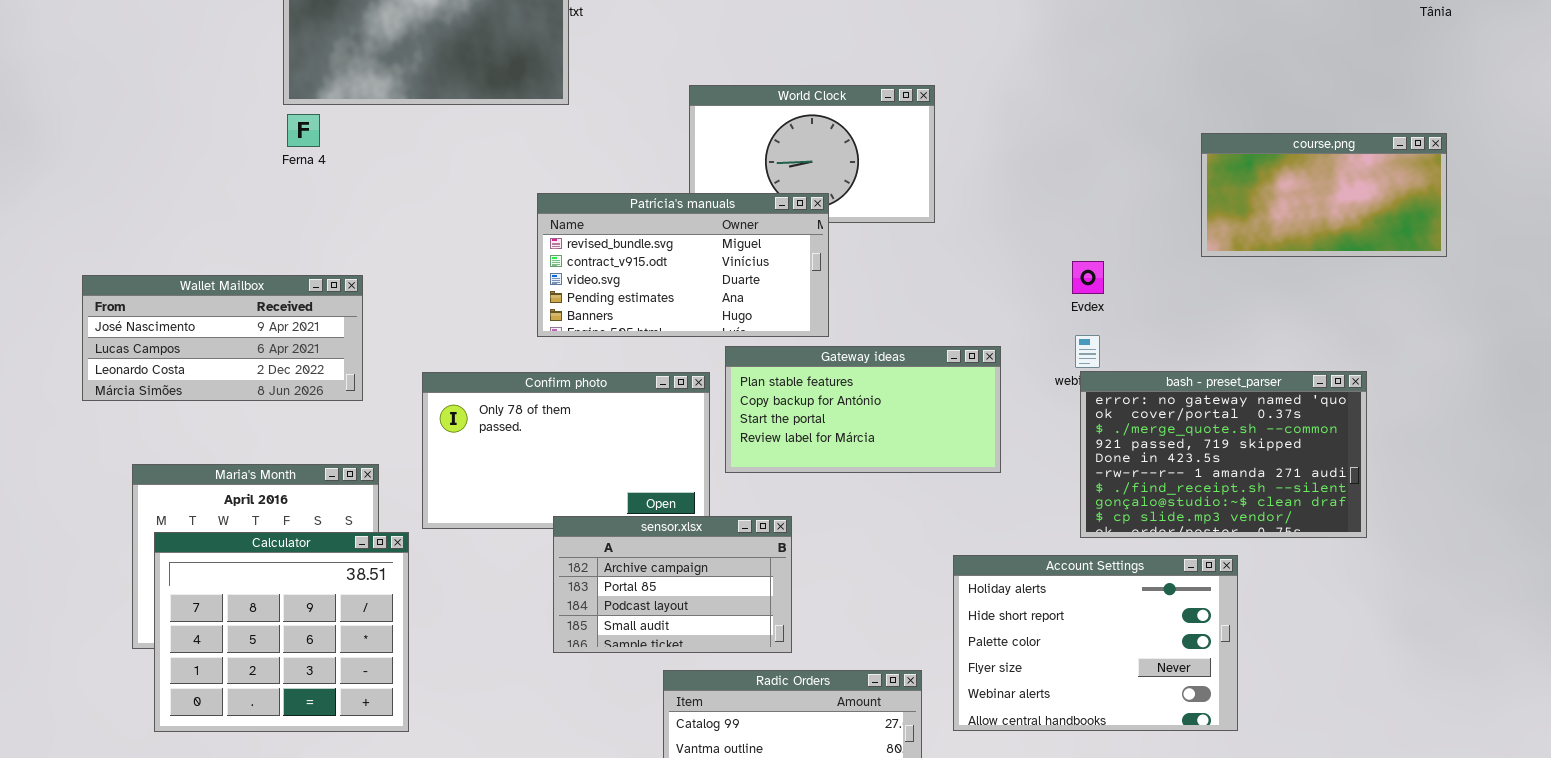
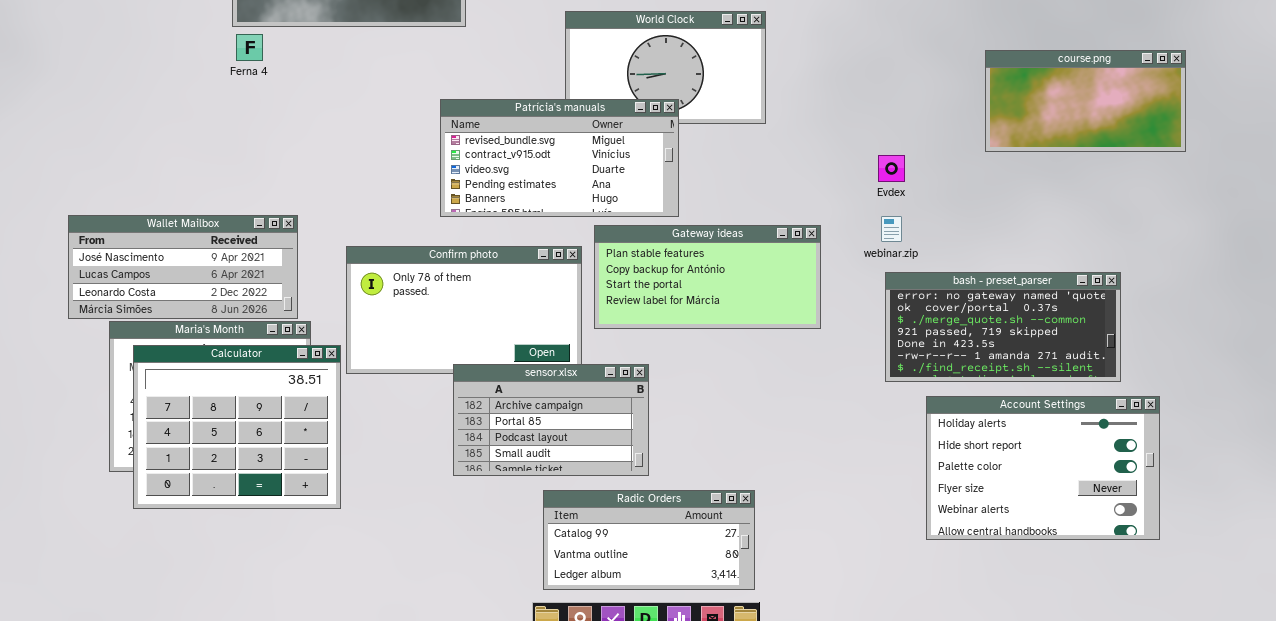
Wallet Mailbox: [82,275,363,401] -> [68,215,298,319], moved
bash - preset_parser: [1080,371,1367,538] -> [885,272,1121,382], resized
Calculator: [154,532,409,732] -> [133,345,341,509], moved
Account Settings: [953,555,1238,731] -> [926,396,1160,540], moved

